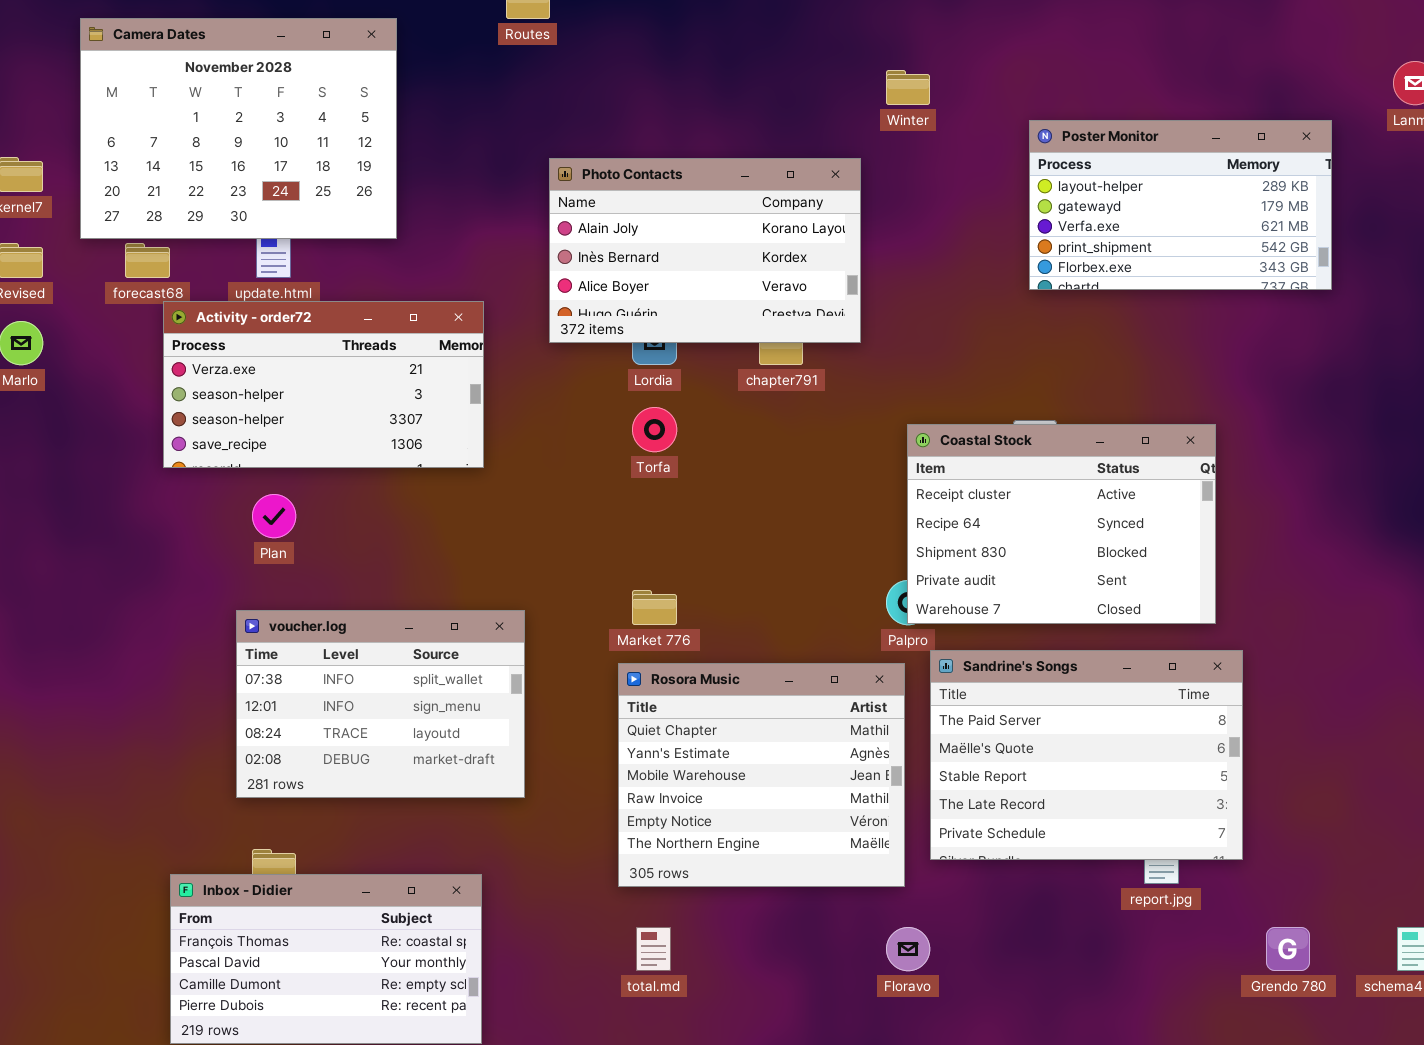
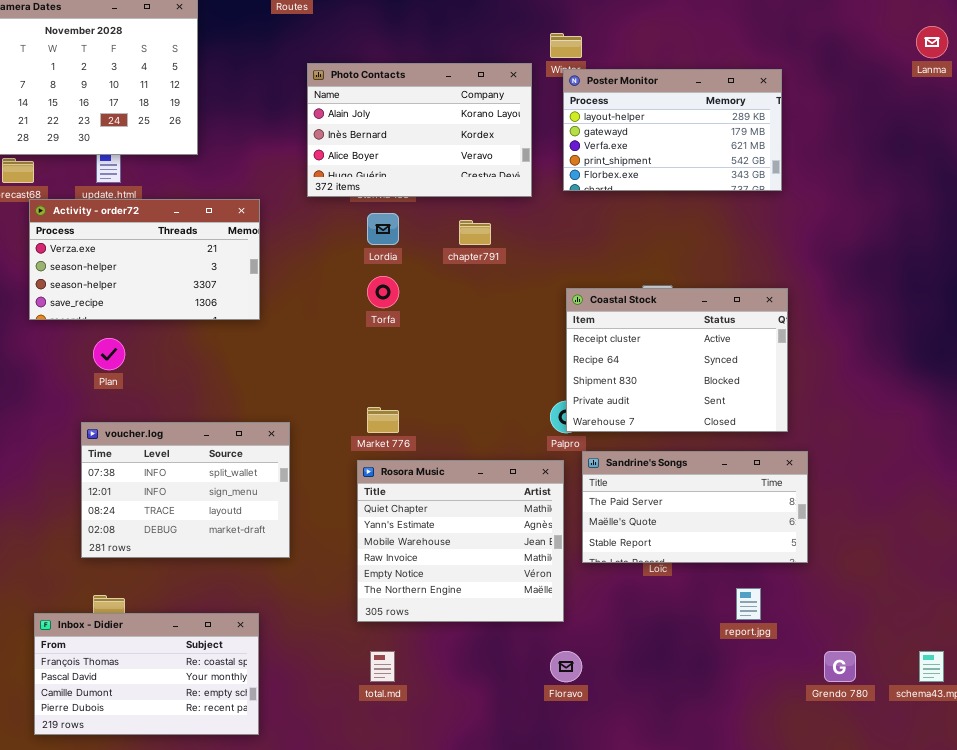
Poster Monitor: [1029,120,1332,290] -> [563,69,782,191], moved
Photo Contacts: [549,158,861,343] -> [307,63,532,197], moved
Sandrine's Songs: [930,650,1243,860] -> [582,451,808,563], resized

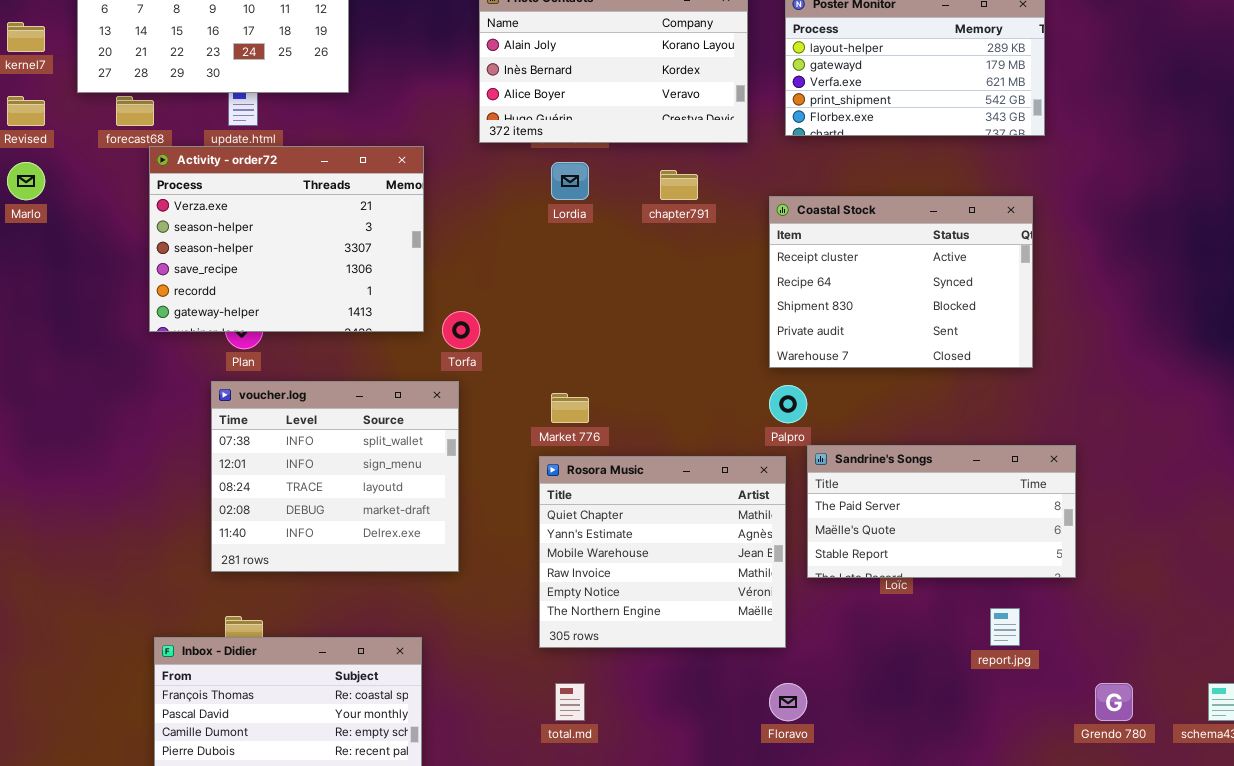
Activity - order72: [29,199,260,320] -> [149,146,424,332], resized
Torfa: [367,276,399,308] -> [442,311,480,349], moved
Coastal Stock: [566,288,788,432] -> [769,196,1033,368], moved
voucher.log: [81,422,290,558] -> [211,381,459,572], resized

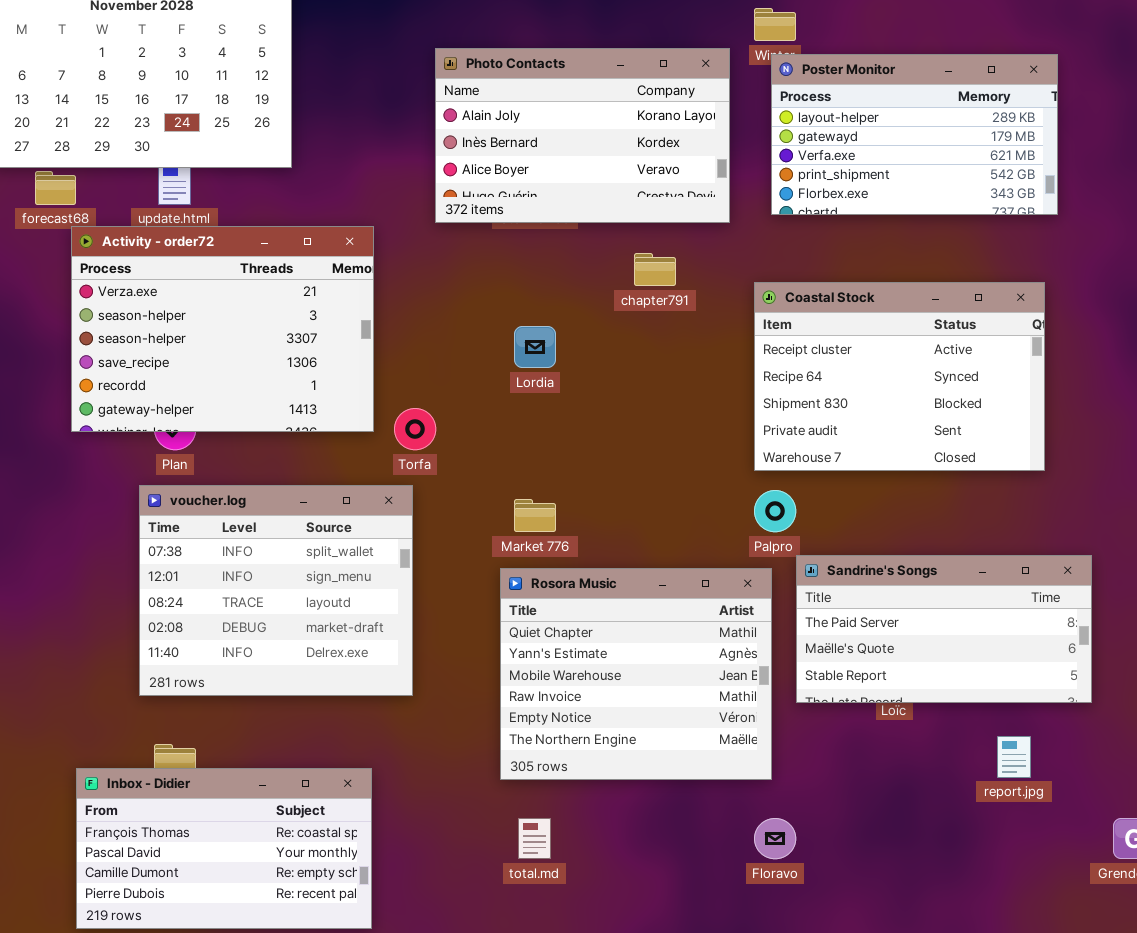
Lordia: [551,162,589,200] -> [514,326,556,368], moved

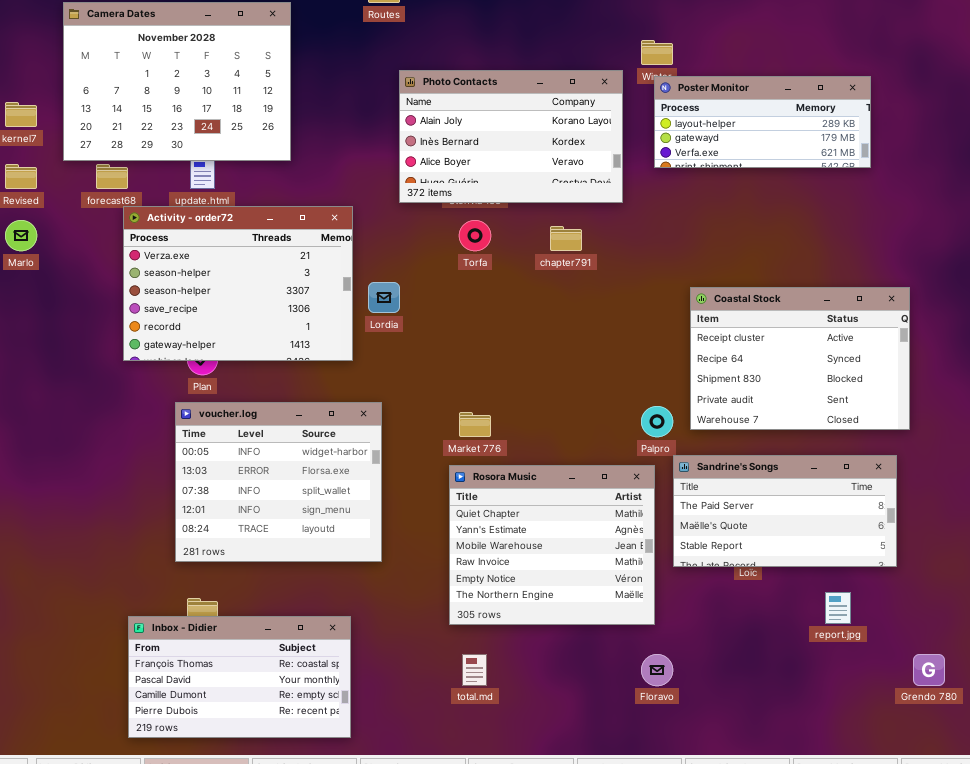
Poster Monitor: [771,54,1058,215] -> [654,76,871,168], resized
Coastal Stock: [754,282,1045,471] -> [690,287,910,430], moved
Lordia: [514,326,556,368] -> [368,282,400,313], moved
Torfa: [394,408,436,450] -> [459,220,491,251], moved
voucher.log: [139,485,413,696] -> [175,402,382,562], scrolled up 2 rows

